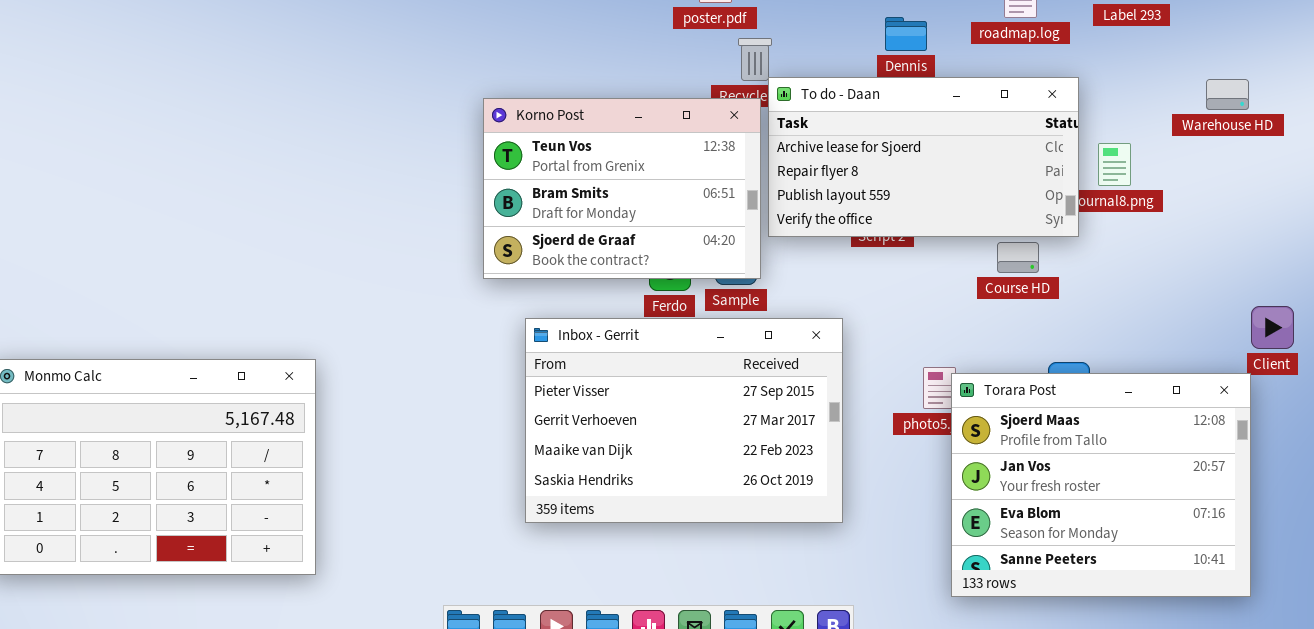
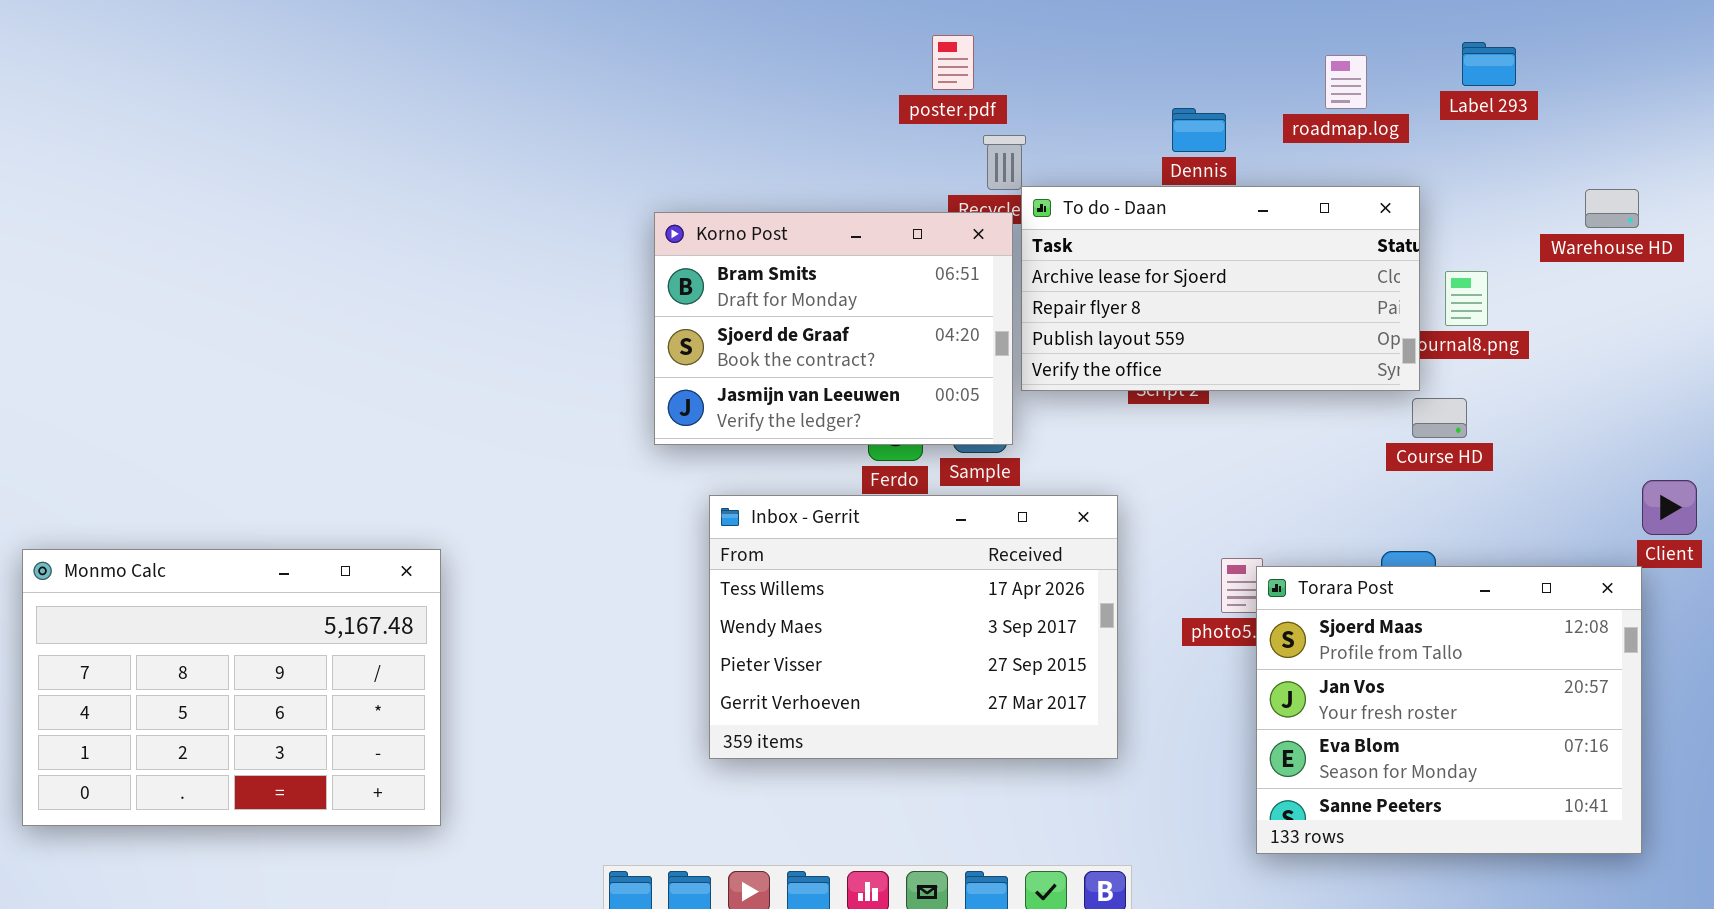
Korno Post: [483,98,761,279] -> [654,212,1013,445], scrolled down 1 row
Course HD: [997,242,1039,273] -> [1412,398,1467,438], moved
Inbox - Gerrit: [525,318,843,523] -> [709,495,1118,759], scrolled up 2 rows

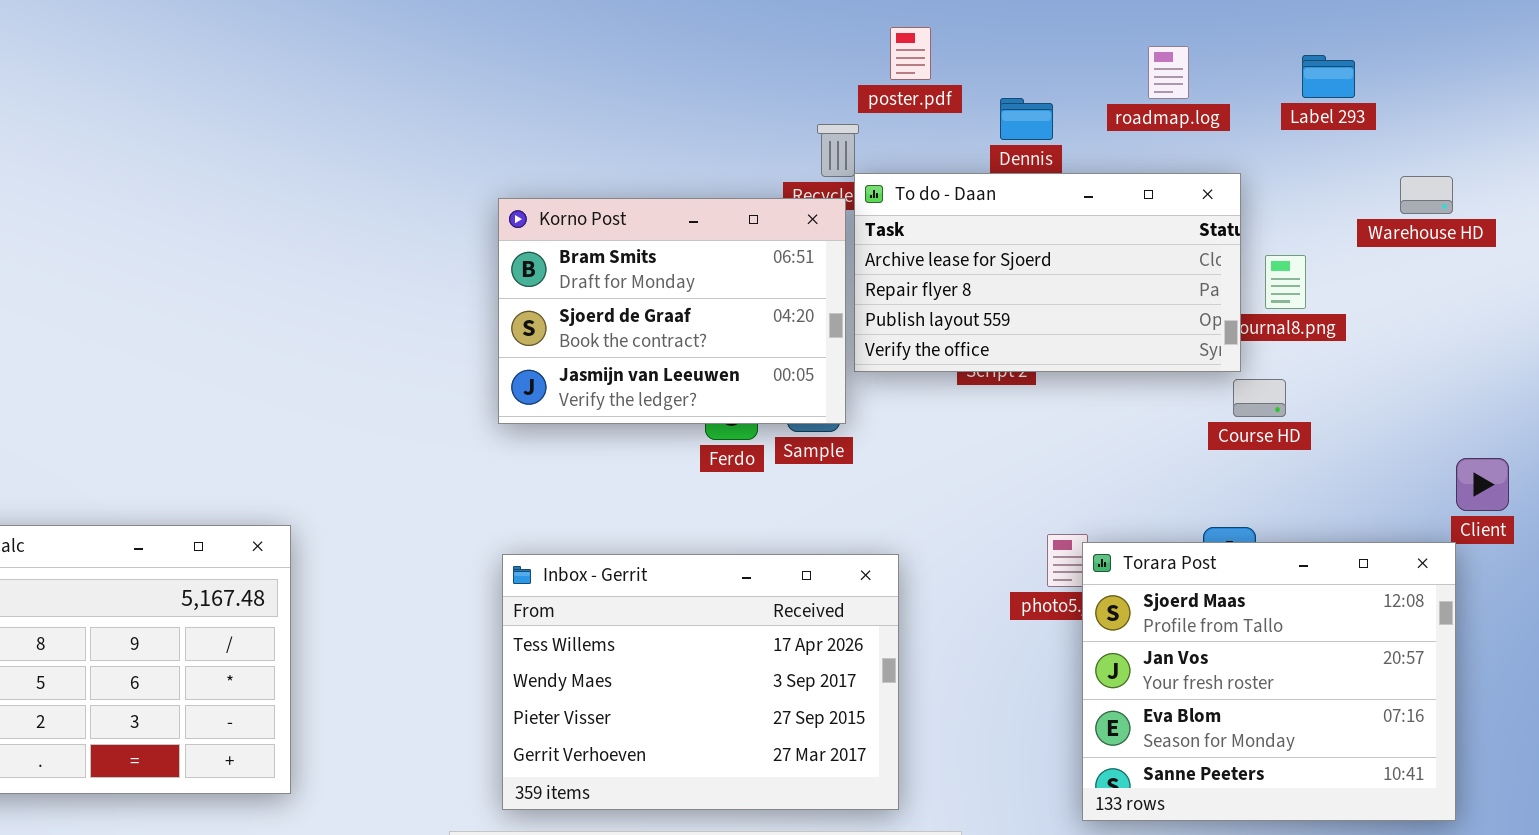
poster.pdf: [932,35,974,90] -> [890,27,931,80], moved
Label 293: [1462,42,1516,86] -> [1302,55,1355,98], moved
Inbox - Gerrit: [709,495,1118,759] -> [502,554,899,810], moved

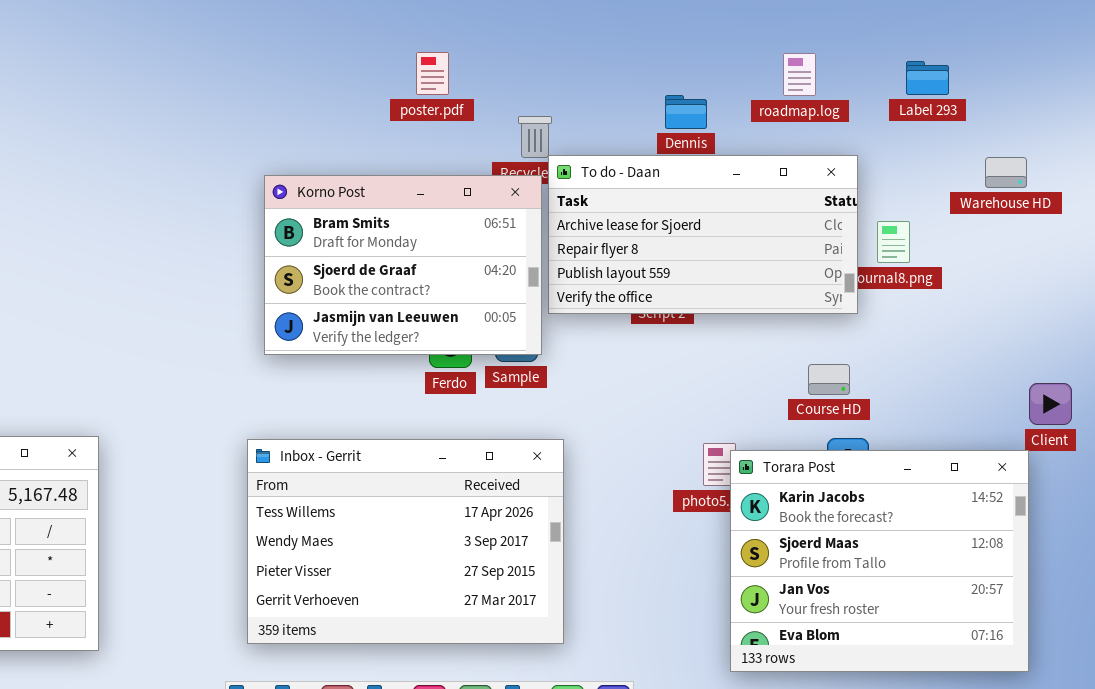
poster.pdf: [890,27,931,80] -> [416,52,449,95], moved
Course HD: [1233,379,1286,417] -> [808,364,850,395], moved
Torara Post: [1082,542,1456,821] -> [730,450,1029,672], scrolled up 1 row
Inbox - Gerrit: [502,554,899,810] -> [247,439,564,644], moved

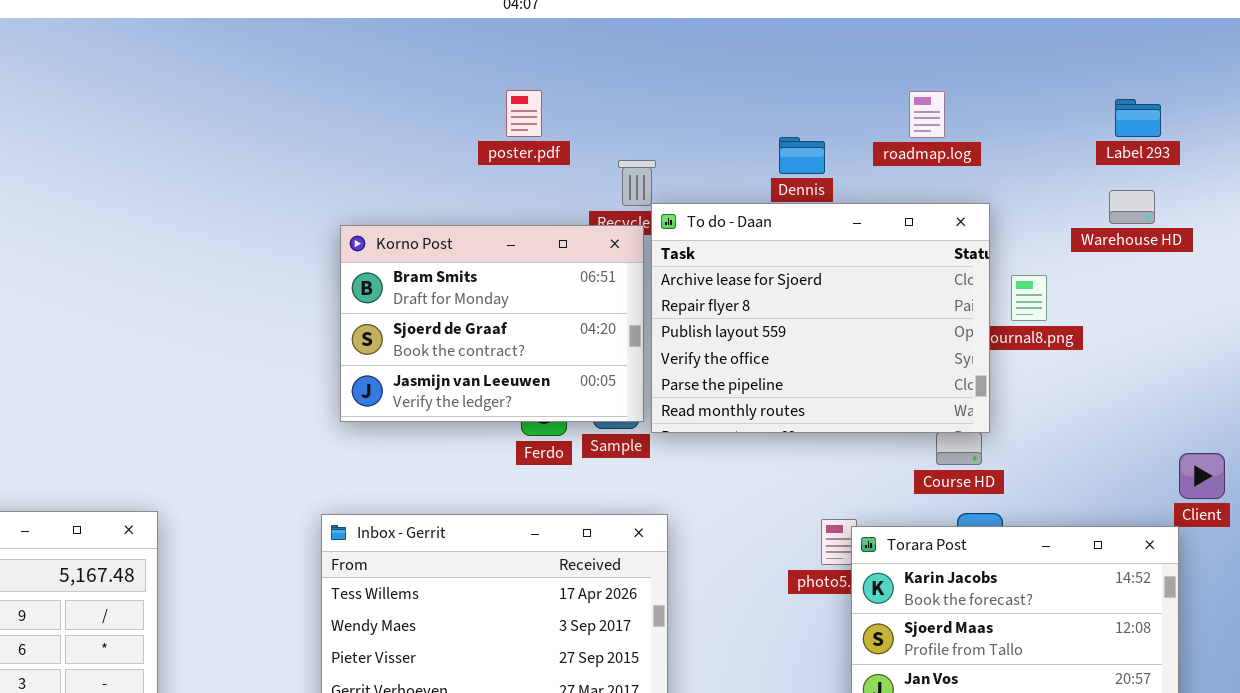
Label 293: [906,61,949,95] -> [1115,99,1161,137], moved
To do - Daan: [548,155,858,314] -> [651,203,990,433], resized
Warehouse HD: [985,157,1027,188] -> [1109,190,1155,224], moved

